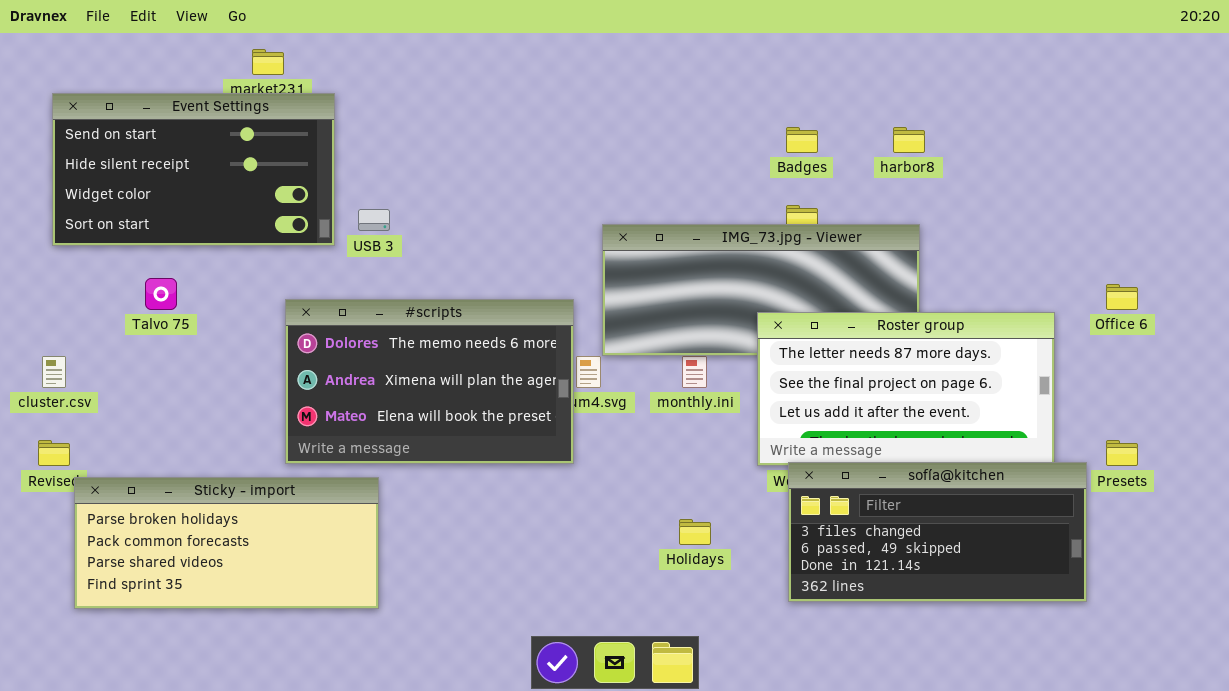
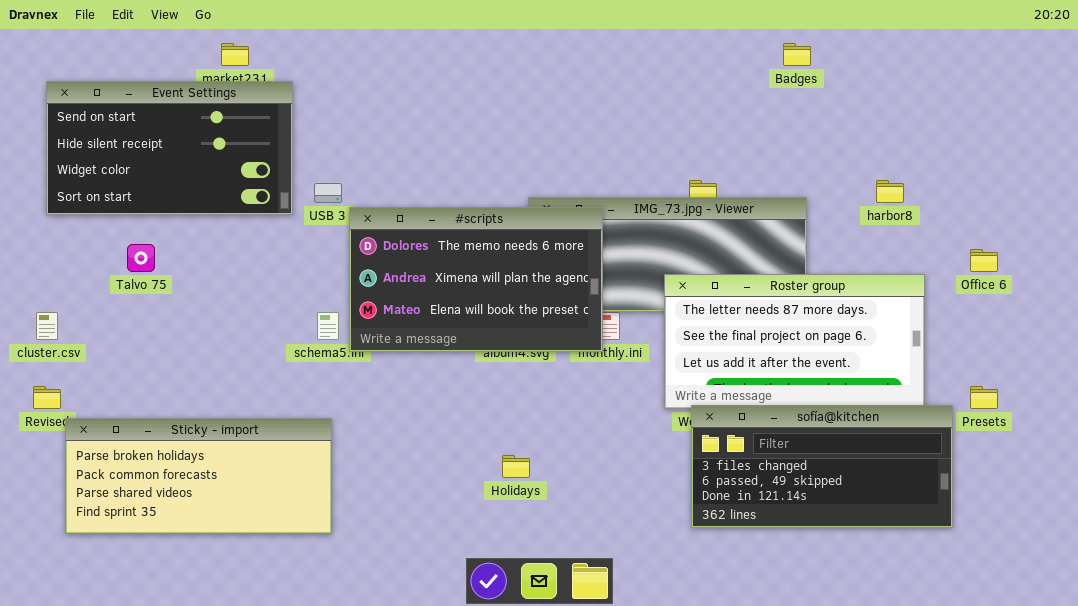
Badges: [786,127,818,153] -> [783,43,811,66], moved
harbor8: [893,127,925,153] -> [876,180,904,203], moved
#scripts: [285,299,574,464] -> [349,207,603,352], moved
Holidays: [679,519,711,545] -> [502,455,530,478], moved

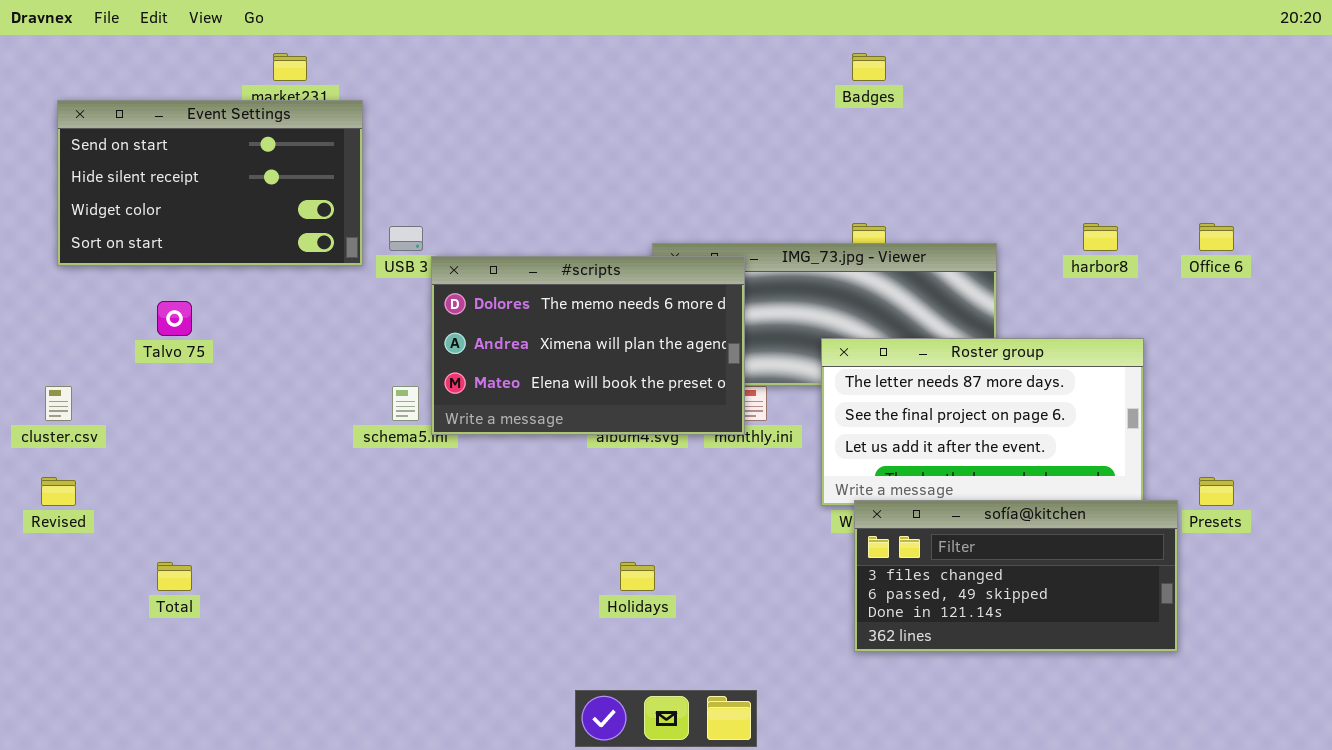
Badges: [783,43,811,66] -> [852,53,886,81], moved
Office 6: [970,249,998,272] -> [1199,223,1234,251], moved
Sticky - import: [65,418,332,534] -> none, closed

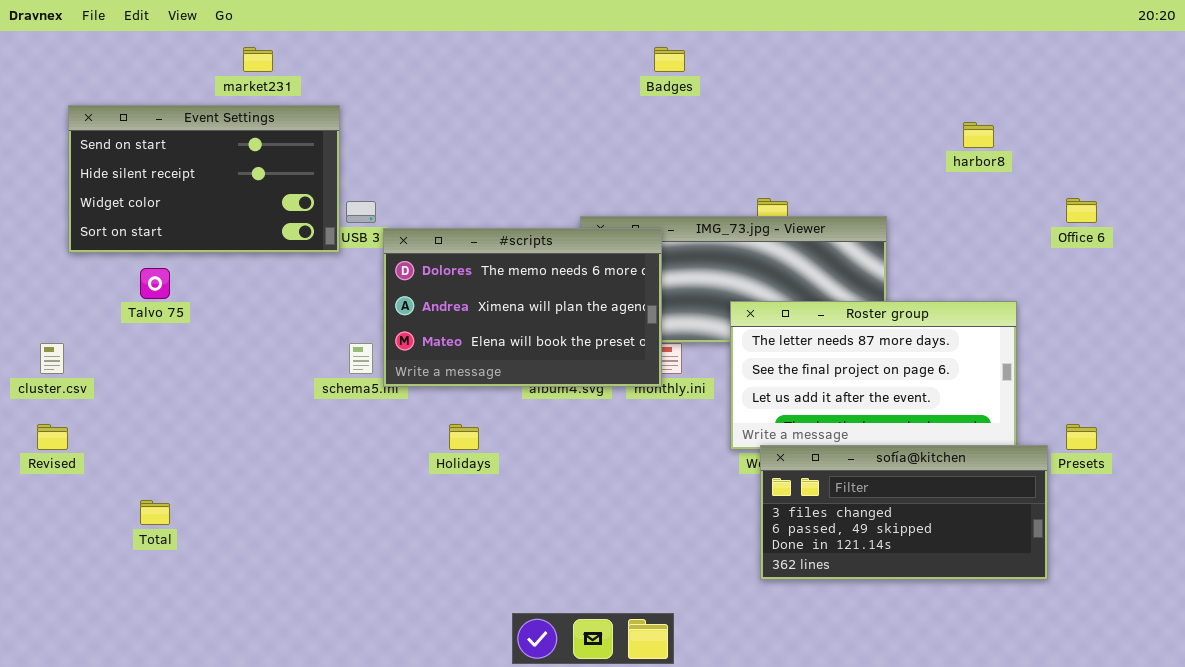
Badges: [852,53,886,81] -> [654,47,685,72], moved
Event Settings: [57,100,363,266] -> [68,105,340,253], moved
harbor8: [1083,223,1118,251] -> [963,122,994,148], moved
Holidays: [620,562,655,591] -> [449,424,479,450], moved

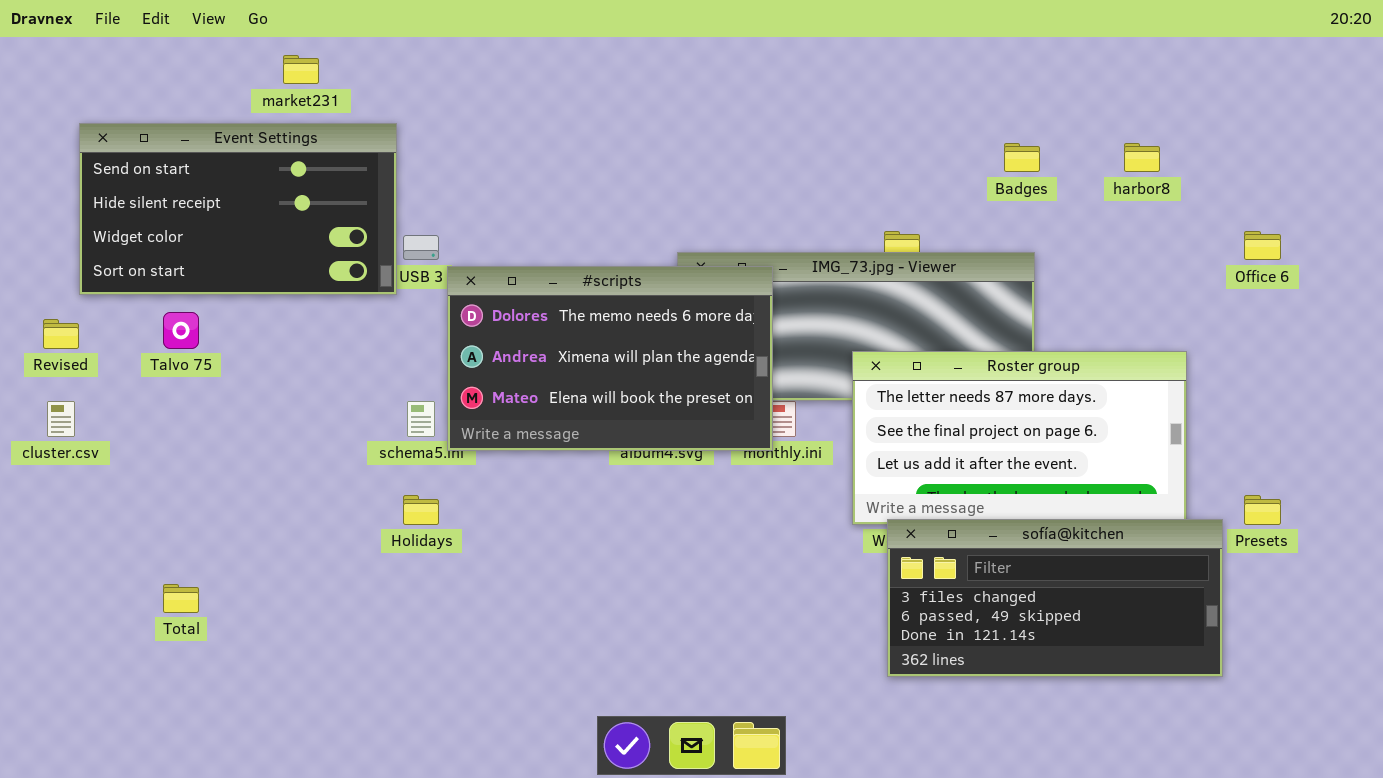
Badges: [654,47,685,72] -> [1004,143,1040,172], moved
Revised: [37,424,68,450] -> [43,319,79,349], moved
Holidays: [449,424,479,450] -> [403,495,439,525], moved

